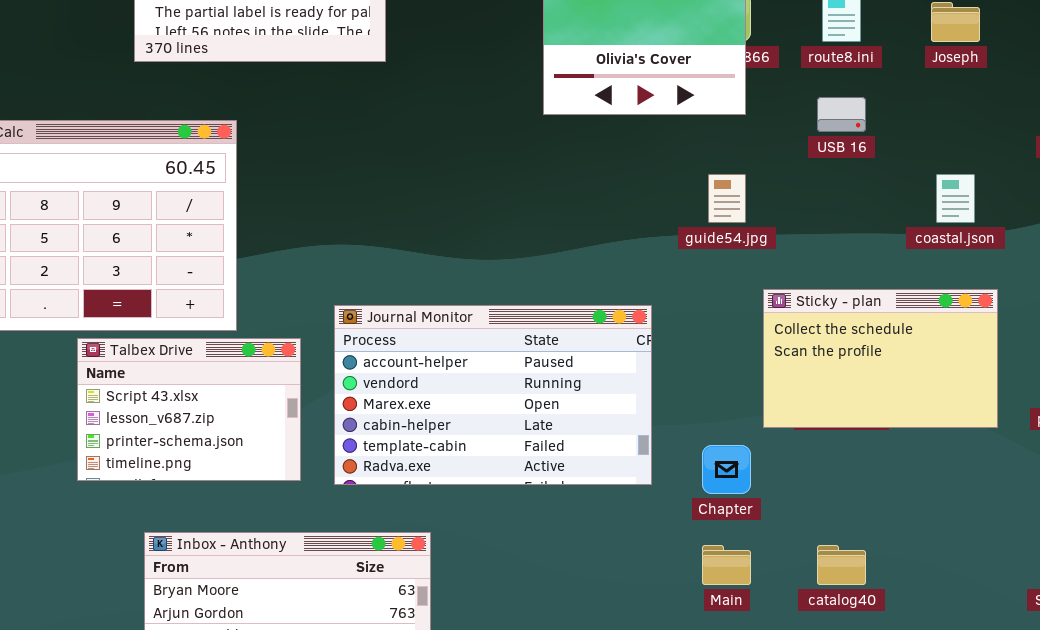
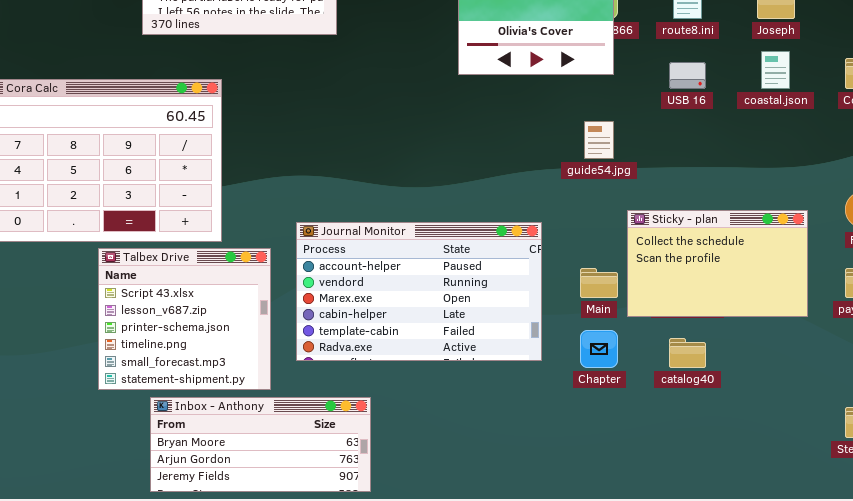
coastal.json: [936,174,975,223] -> [761,51,790,89], moved
Talbex Drive: [77,338,301,481] -> [98,248,271,390], resized
Main: [702,545,751,585] -> [580,268,618,298], moved
catalog40: [817,545,866,585] -> [669,338,706,368], moved

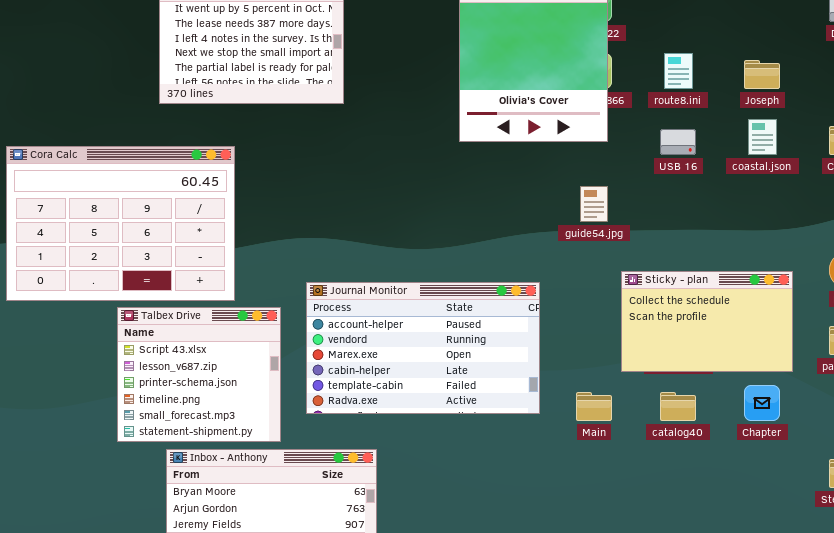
Main: [580,268,618,298] -> [576,392,612,421], moved
Chapter: [580,330,618,368] -> [744,385,780,421], moved

